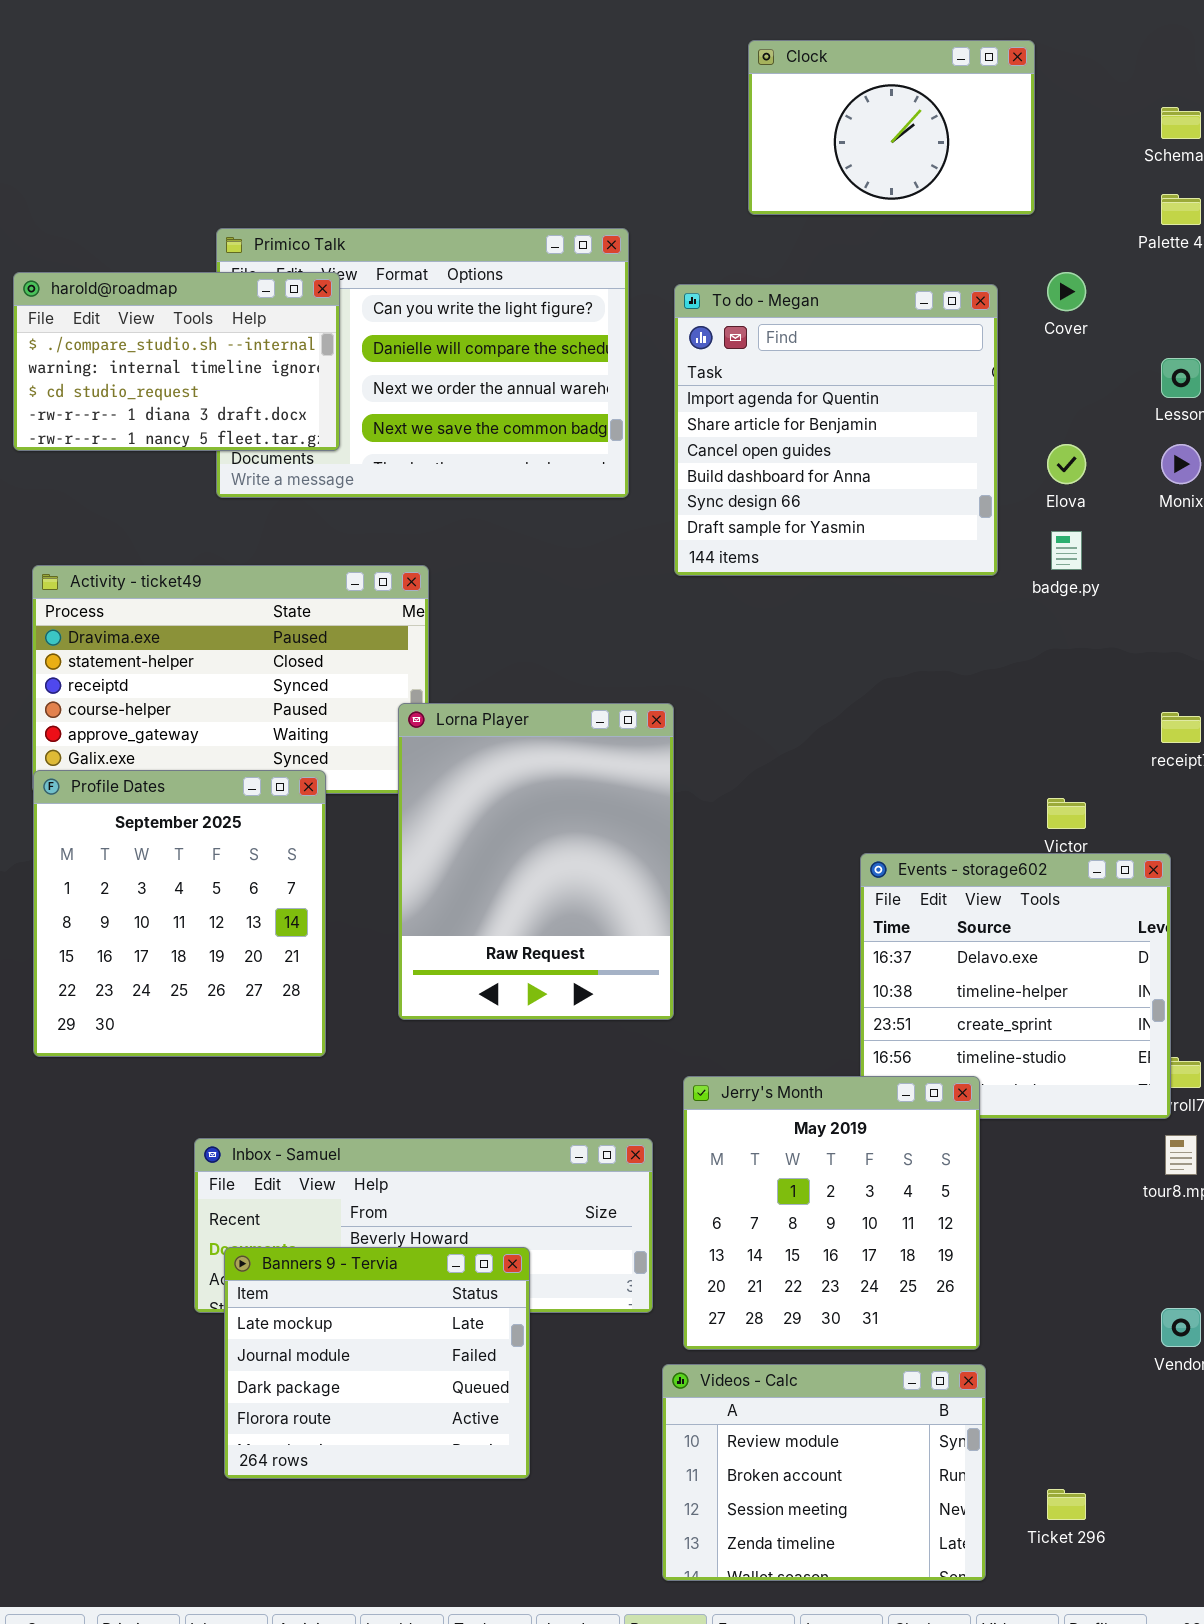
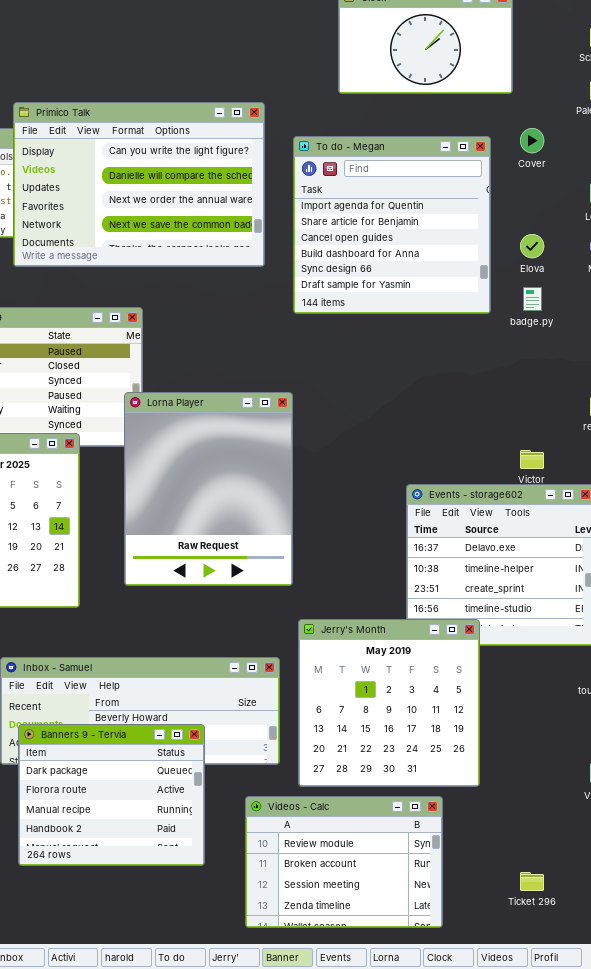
Primico Talk: [216,228,629,498] -> [13,102,265,267], raised
Banners 9 - Tervia: [224,1247,530,1479] -> [18,724,205,866], scrolled down 2 rows
Videos - Calc: [662,1364,986,1581] -> [245,796,443,928], moved

